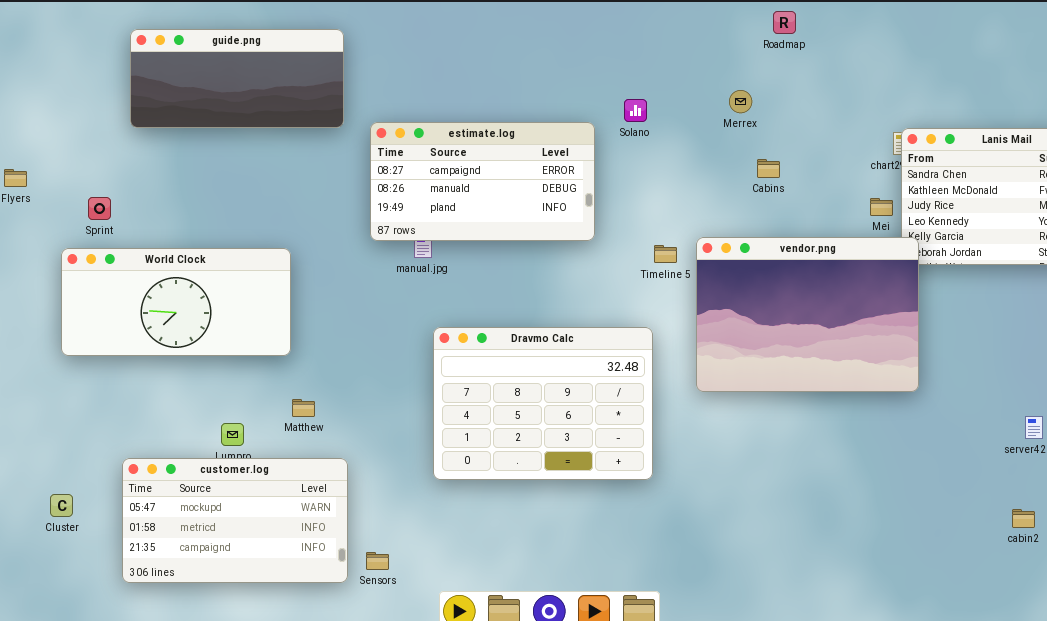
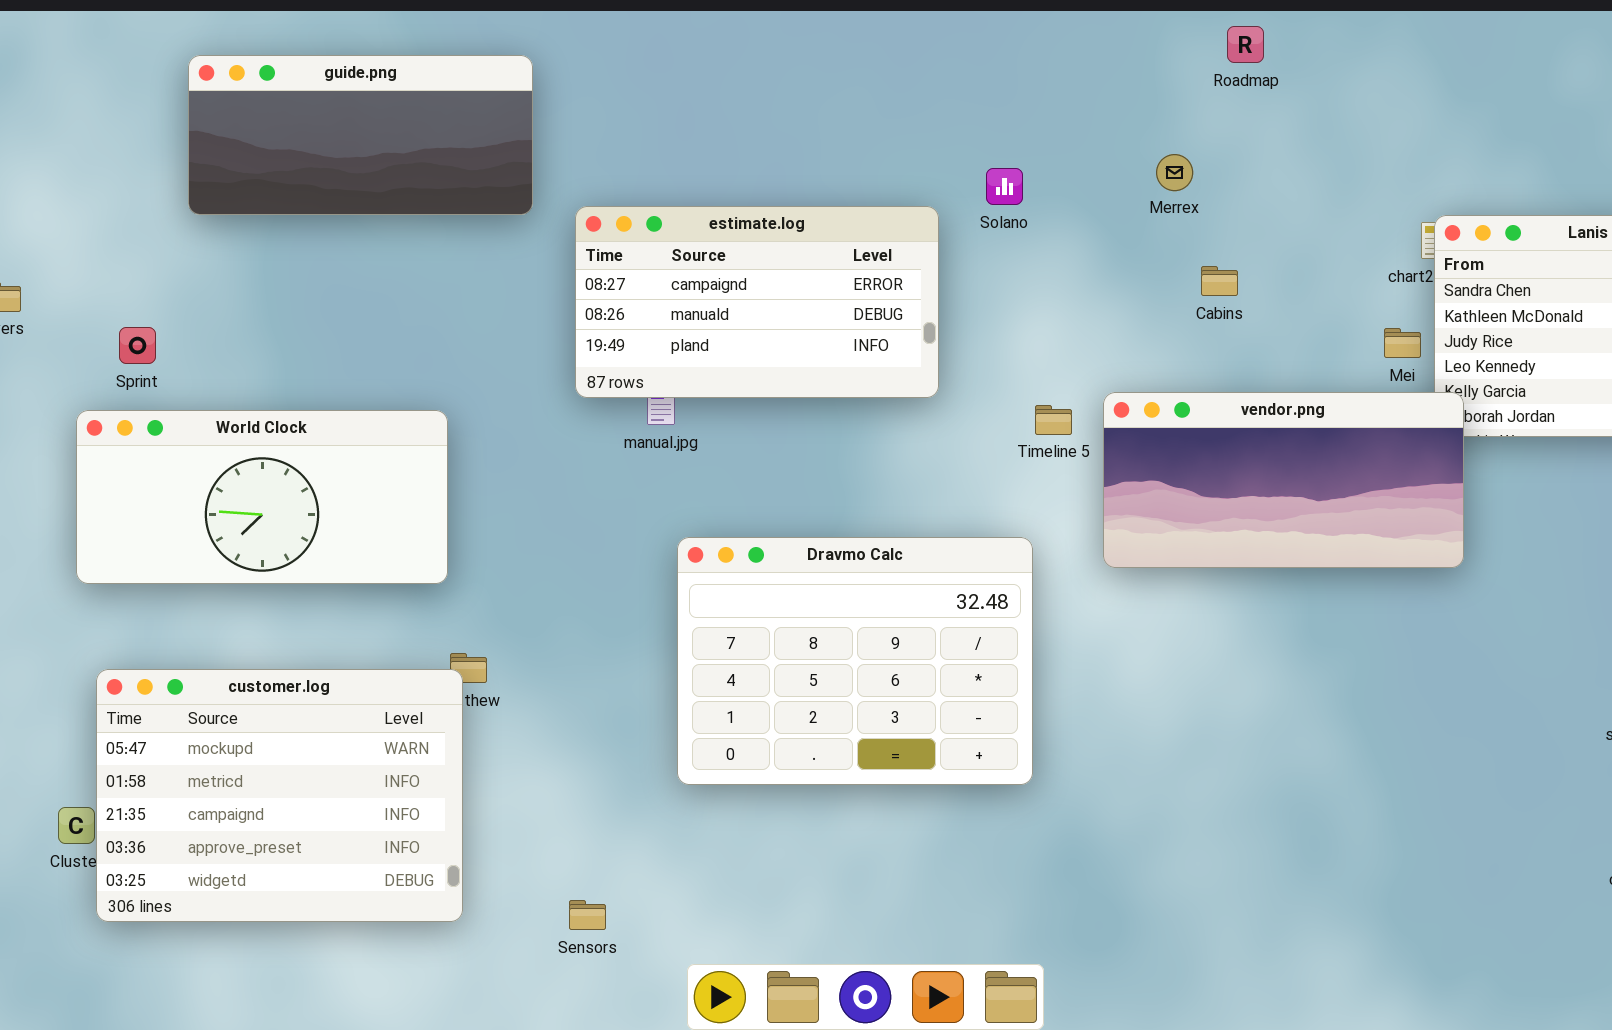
vendor.png: [696,237,919,392] -> [1103,392,1464,568], resized
customer.log: [122,458,348,583] -> [96,669,463,922], moved, resized

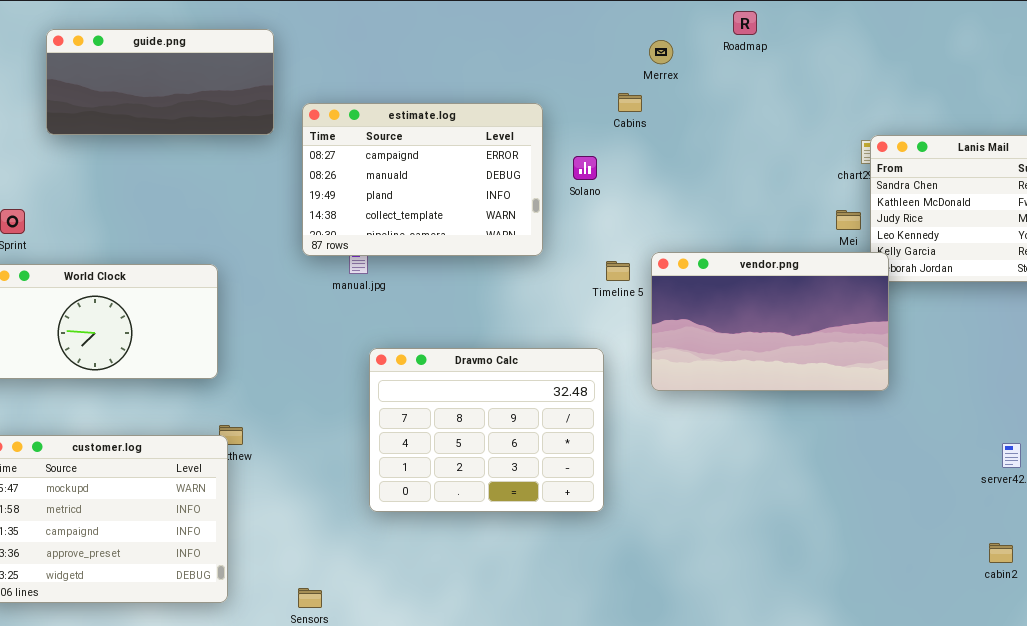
Merrex: [1156,154,1193,191] -> [649,40,673,64], moved
Solano: [986,168,1023,205] -> [573,156,597,180], moved
estimate.log: [575,206,939,398] -> [302,103,543,256], resized
Cabins: [1201,266,1238,296] -> [618,93,642,112], moved
vendor.png: [1103,392,1464,568] -> [651,252,889,391], resized

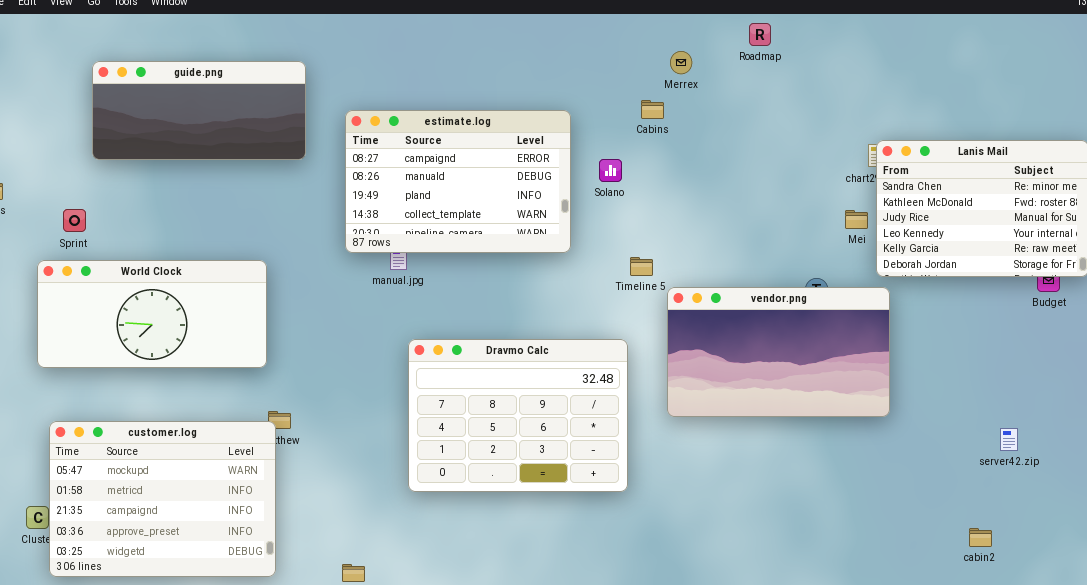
guide.png: [46,29,274,135] -> [92,61,306,160], moved
vendor.png: [651,252,889,391] -> [667,287,890,417], moved
cabin2: [989,543,1013,563] -> [969,528,992,547], moved

